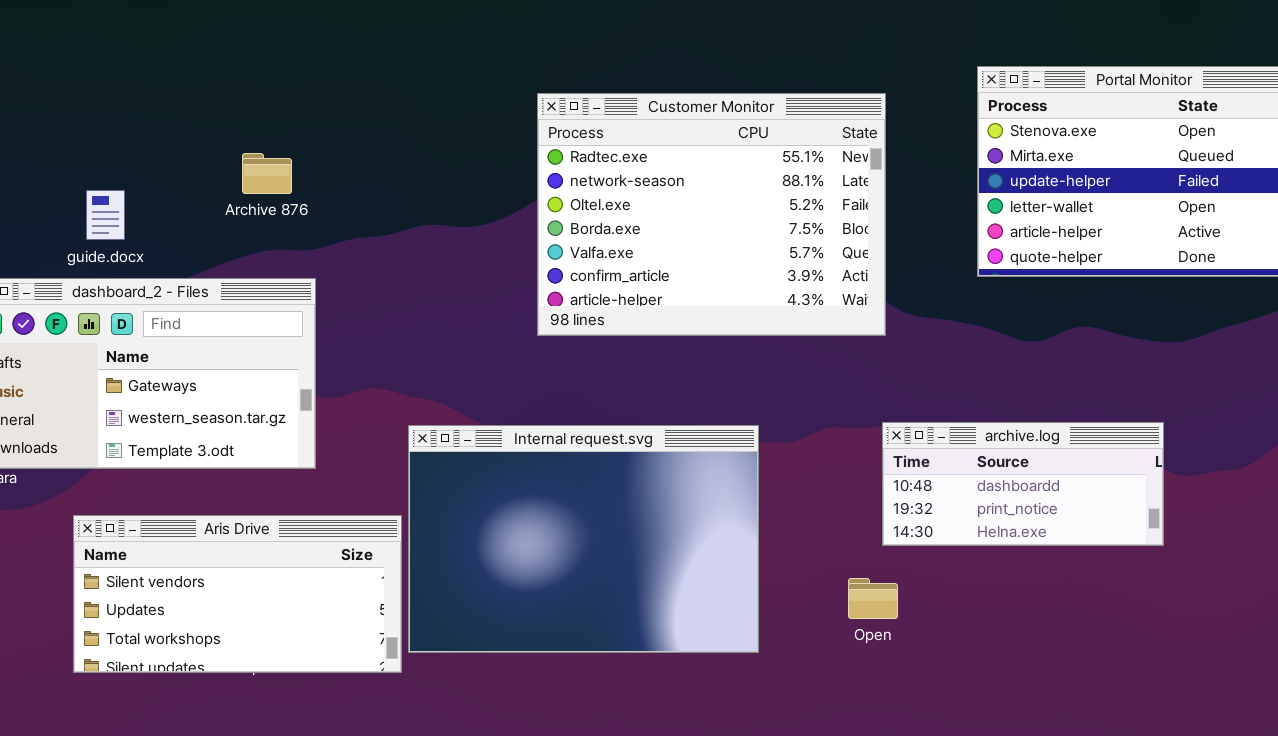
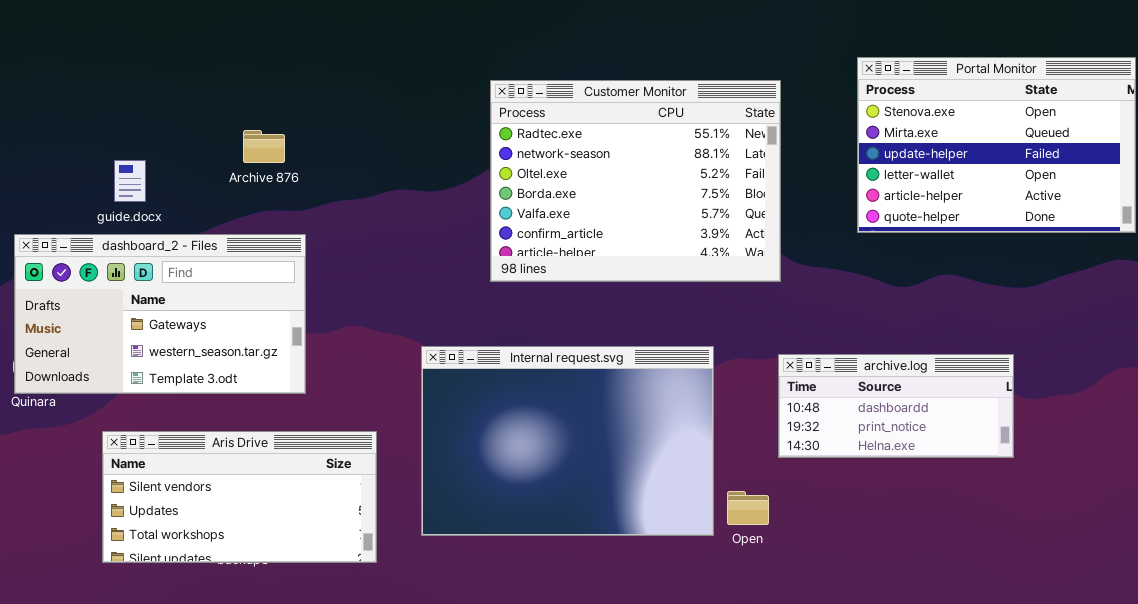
Internal request.svg: [408,425,759,653] -> [421,346,714,536], moved
Open: [848,578,898,619] -> [727,491,769,525], moved

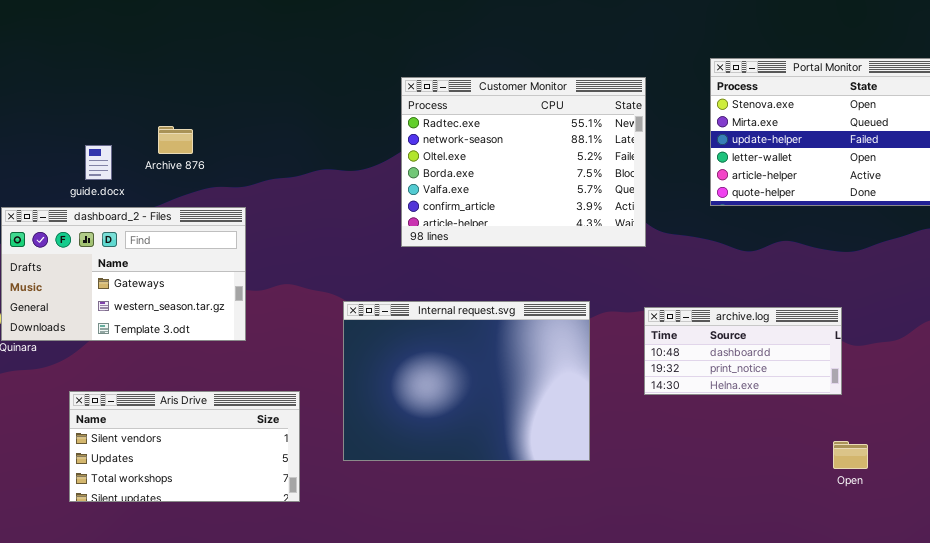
Archive 876: [243,130,285,163] -> [158,126,193,154], moved
Aris Drive: [102,431,377,563] -> [69,391,300,502], moved
Open: [727,491,769,525] -> [833,441,868,469], moved

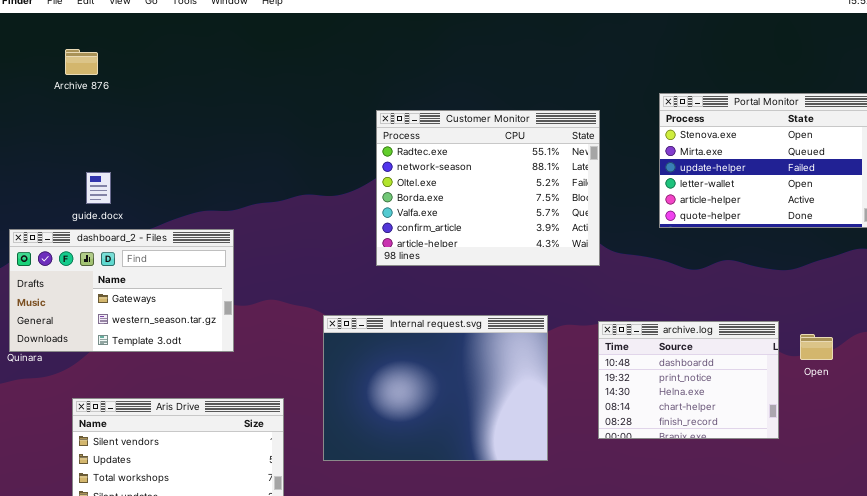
Archive 876: [158,126,193,154] -> [65,49,98,75], moved
archive.log: [644,307,842,395] -> [598,321,779,439], resized
Open: [833,441,868,469] -> [800,334,833,360], moved

